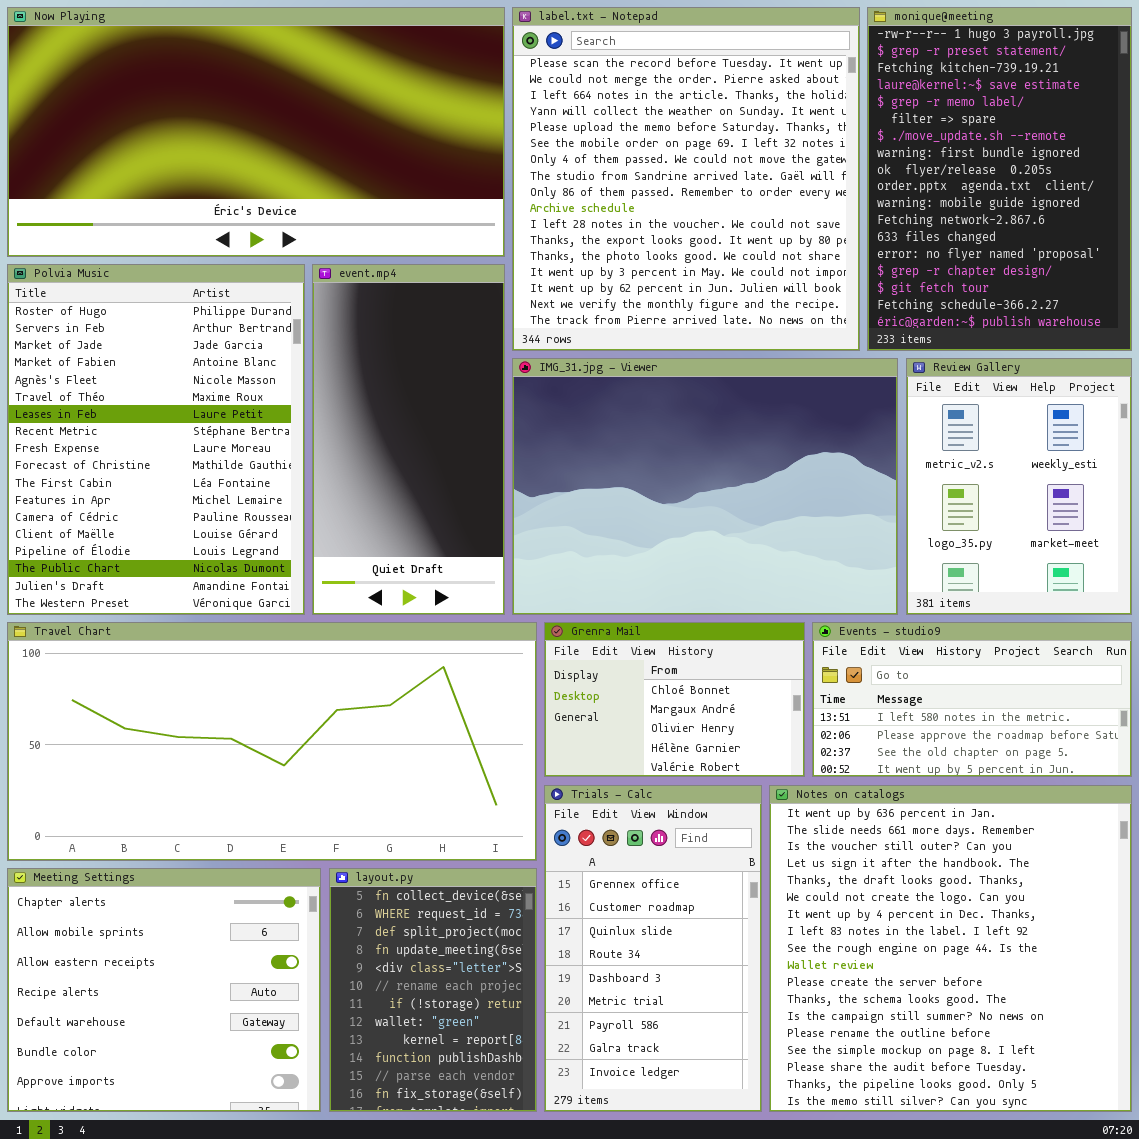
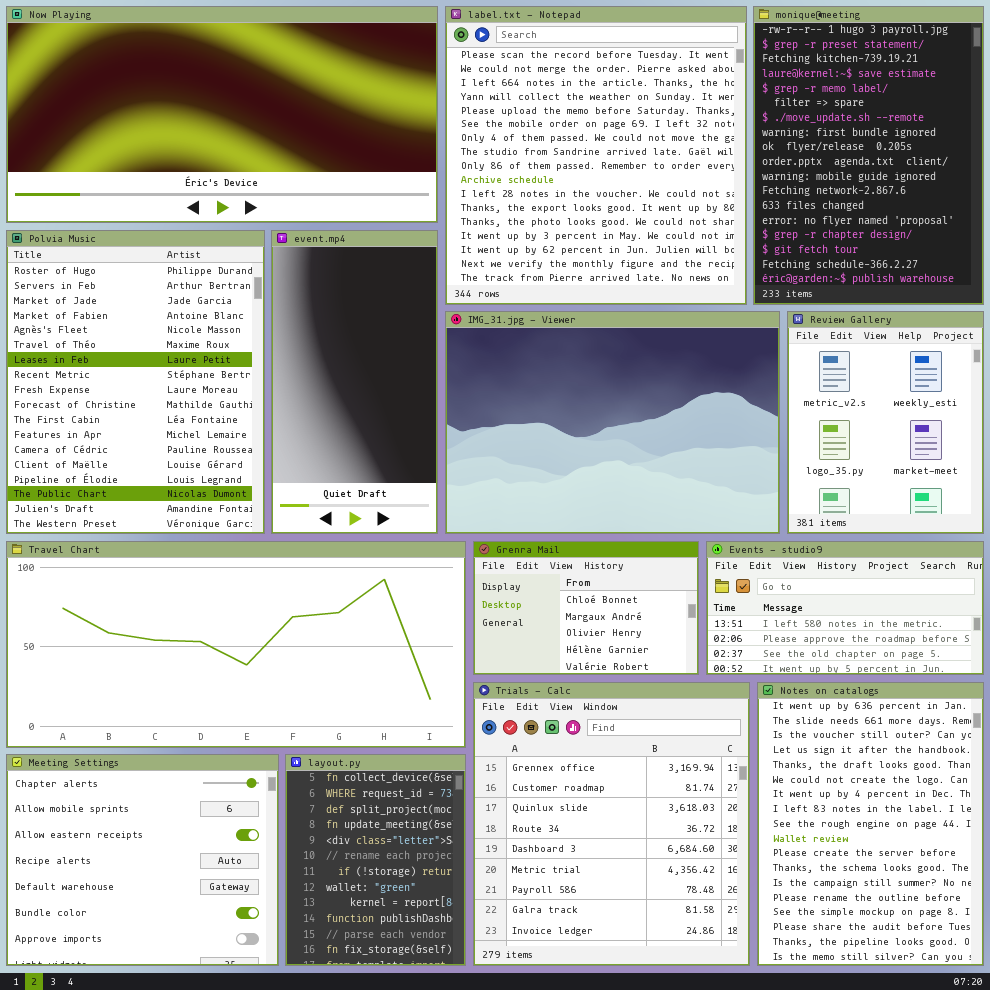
Trials - Calc: [544,785,762,1112] -> [473,682,750,966], resized
Notes on catalogs: [769,785,1132,1112] -> [757,682,984,966], resized

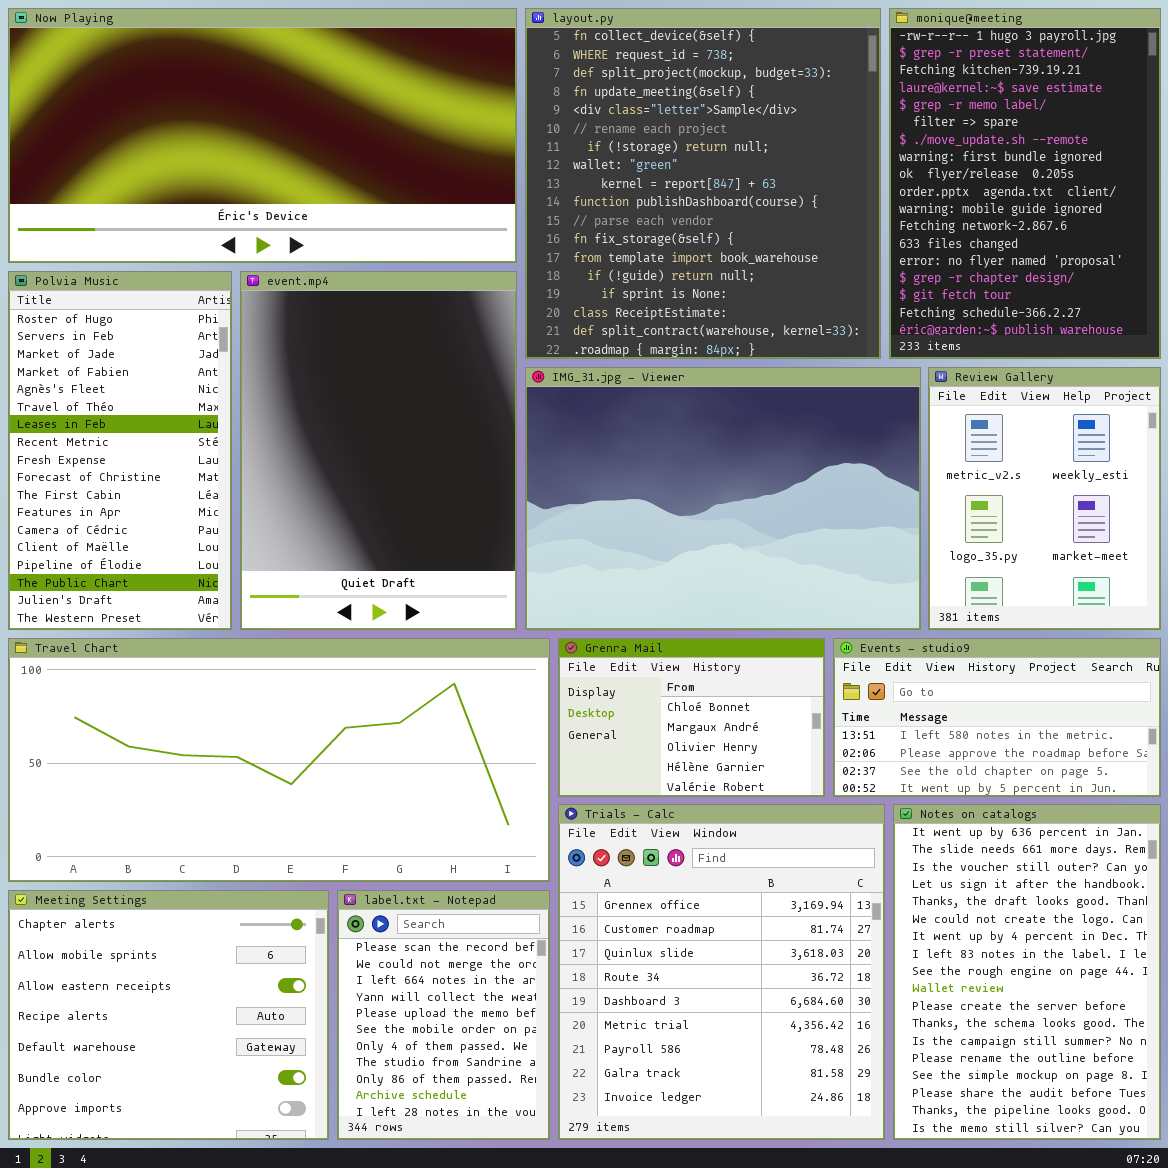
label.txt - Notepad: [445,6,747,305] -> [337,890,550,1140], moved, resized
Polvia Music: [6,230,265,534] -> [8,271,232,630], resized
event.mp4: [271,230,438,534] -> [240,271,517,630], resized
layout.py: [285,754,466,966] -> [525,8,881,359], moved, resized

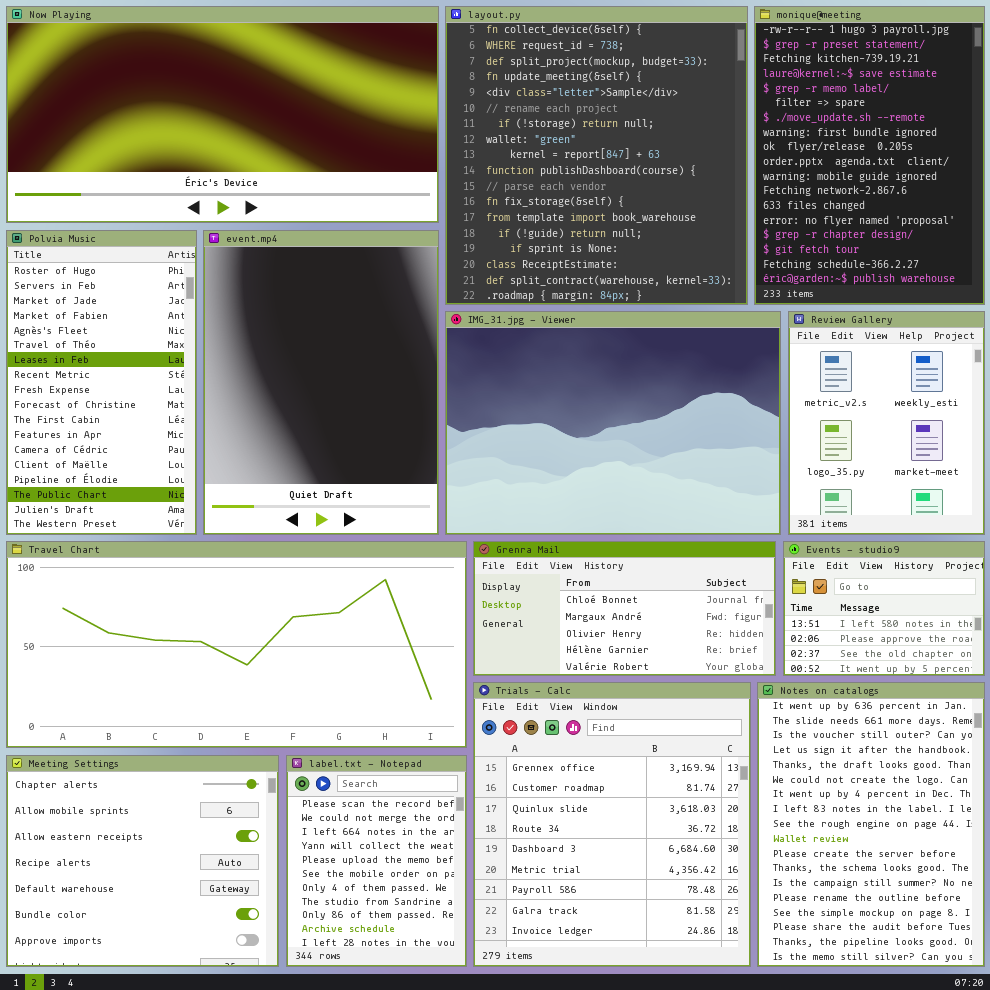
Grenra Mail: [558,638,825,797] -> [473,541,776,676], resized
Events - studio9: [833,638,1161,797] -> [783,541,985,676], resized

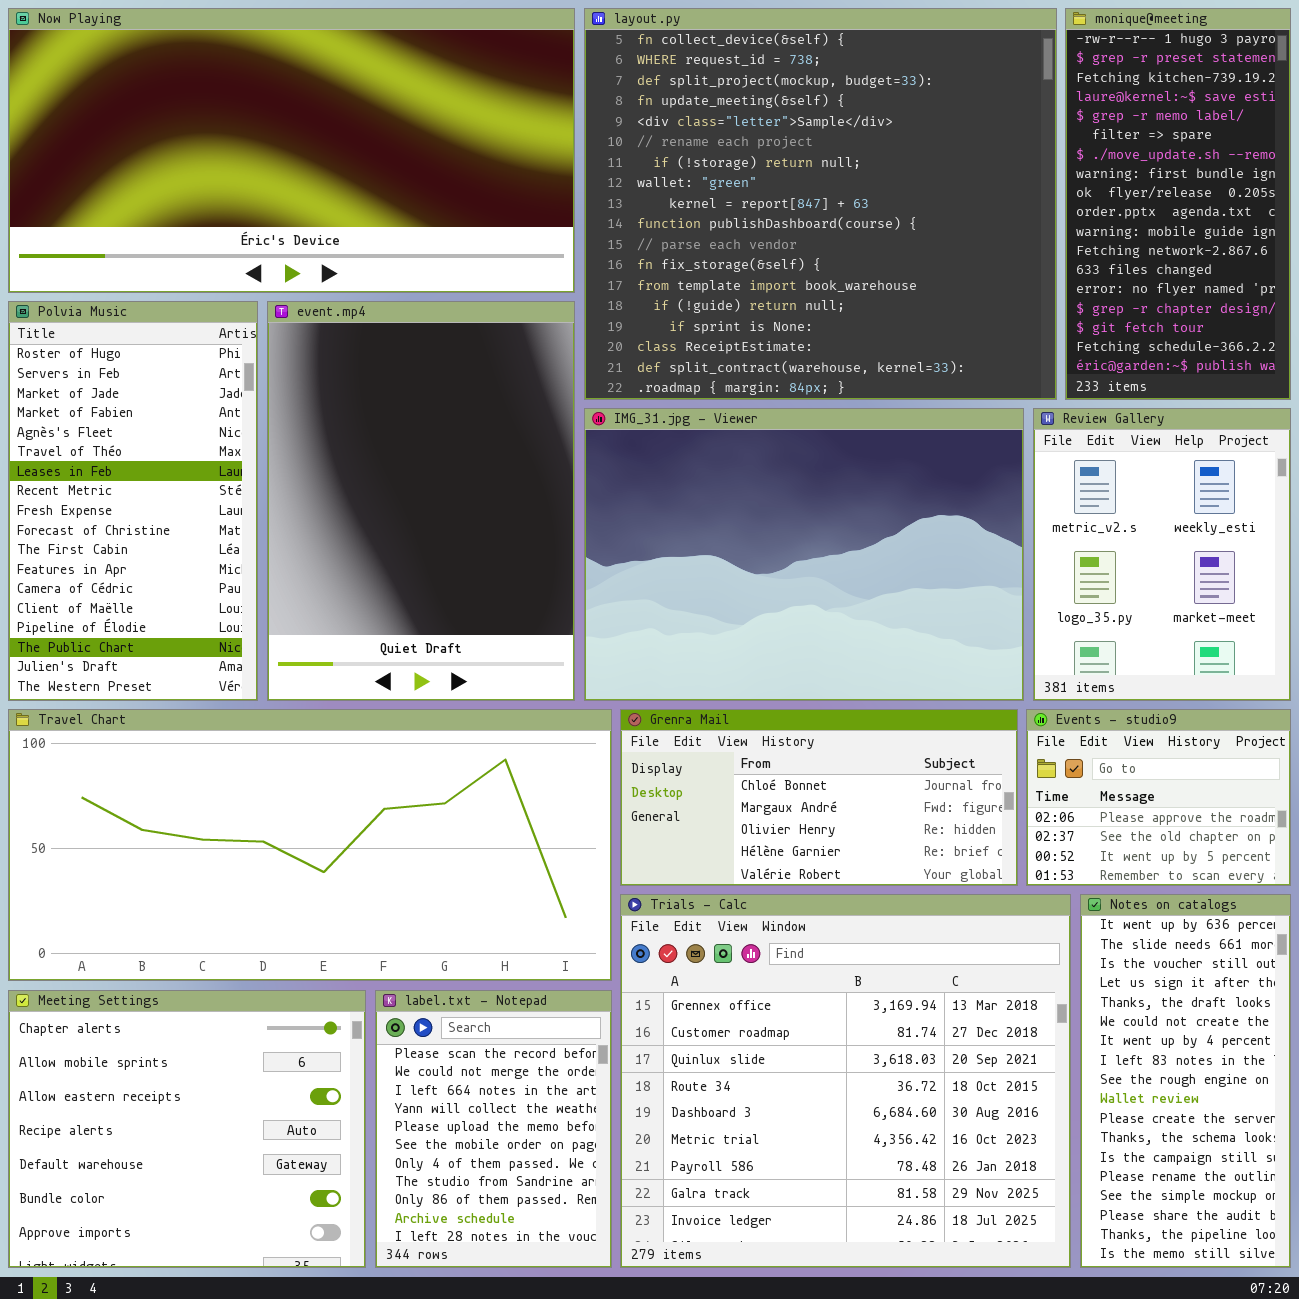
layout.py: [445,6,748,305] -> [584,8,1057,400], resized
monique@meeting: [754,6,985,305] -> [1065,8,1291,400], resized
Events - studio9: [783,541,985,676] -> [1026,709,1291,886], scrolled down 1 row
Trials - Calc: [473,682,751,967] -> [620,894,1071,1268], resized
Notes on catalogs: [757,682,985,967] -> [1080,894,1291,1268], resized

